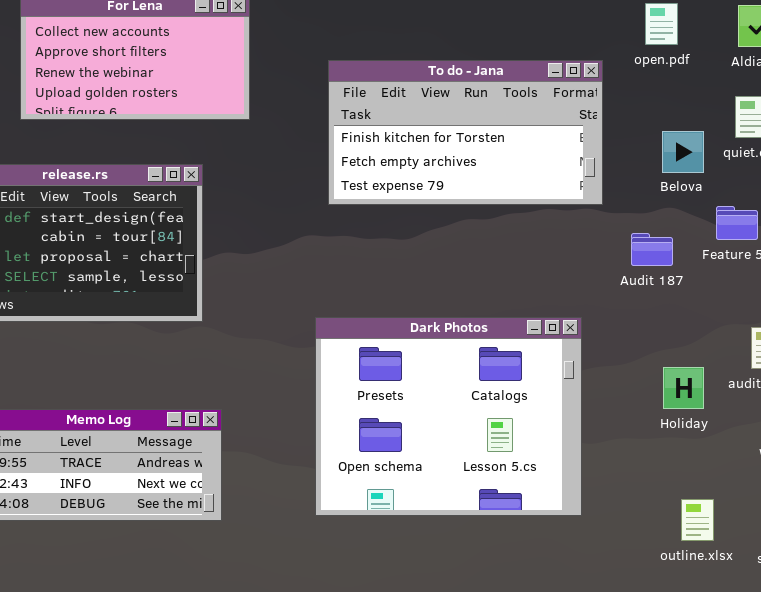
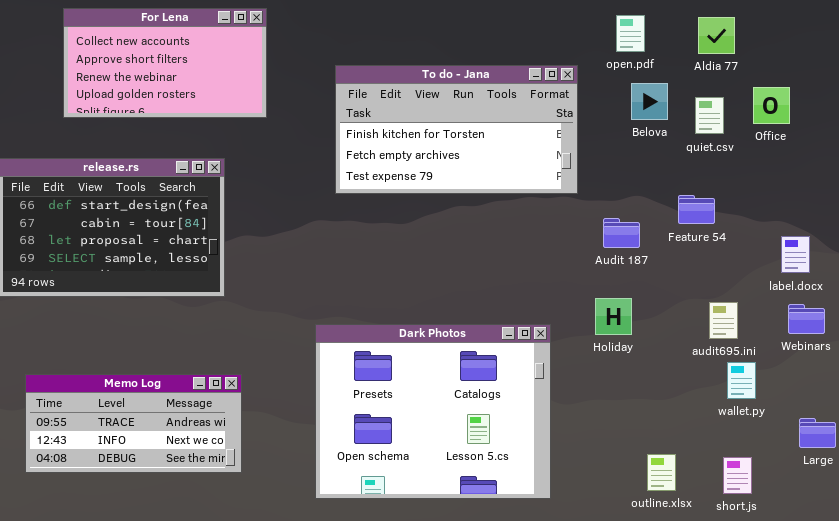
Belova: [662,131,704,173] -> [631,83,668,120], moved
Dark Photos: [315,317,582,516] -> [315,324,551,499], moved
Holiday: [663,367,704,409] -> [595,298,632,335], moved

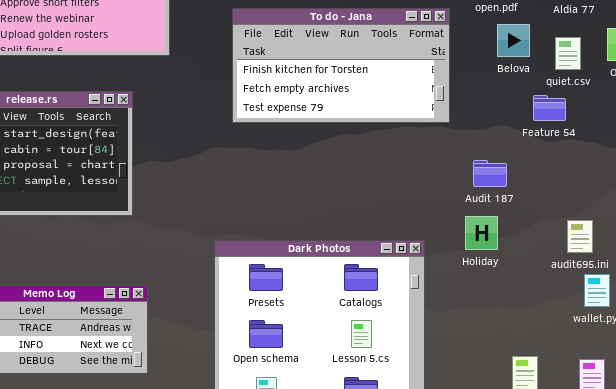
Feature 54: [678,195,715,224] -> [533,95,566,121], moved
Audit 187: [603,218,640,248] -> [473,160,507,187], moved

